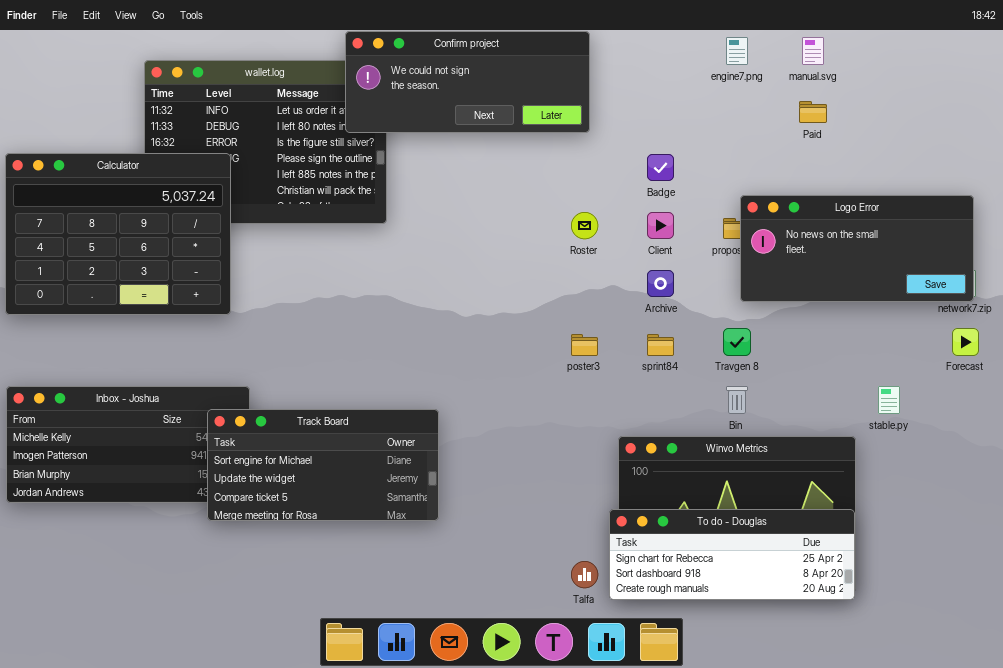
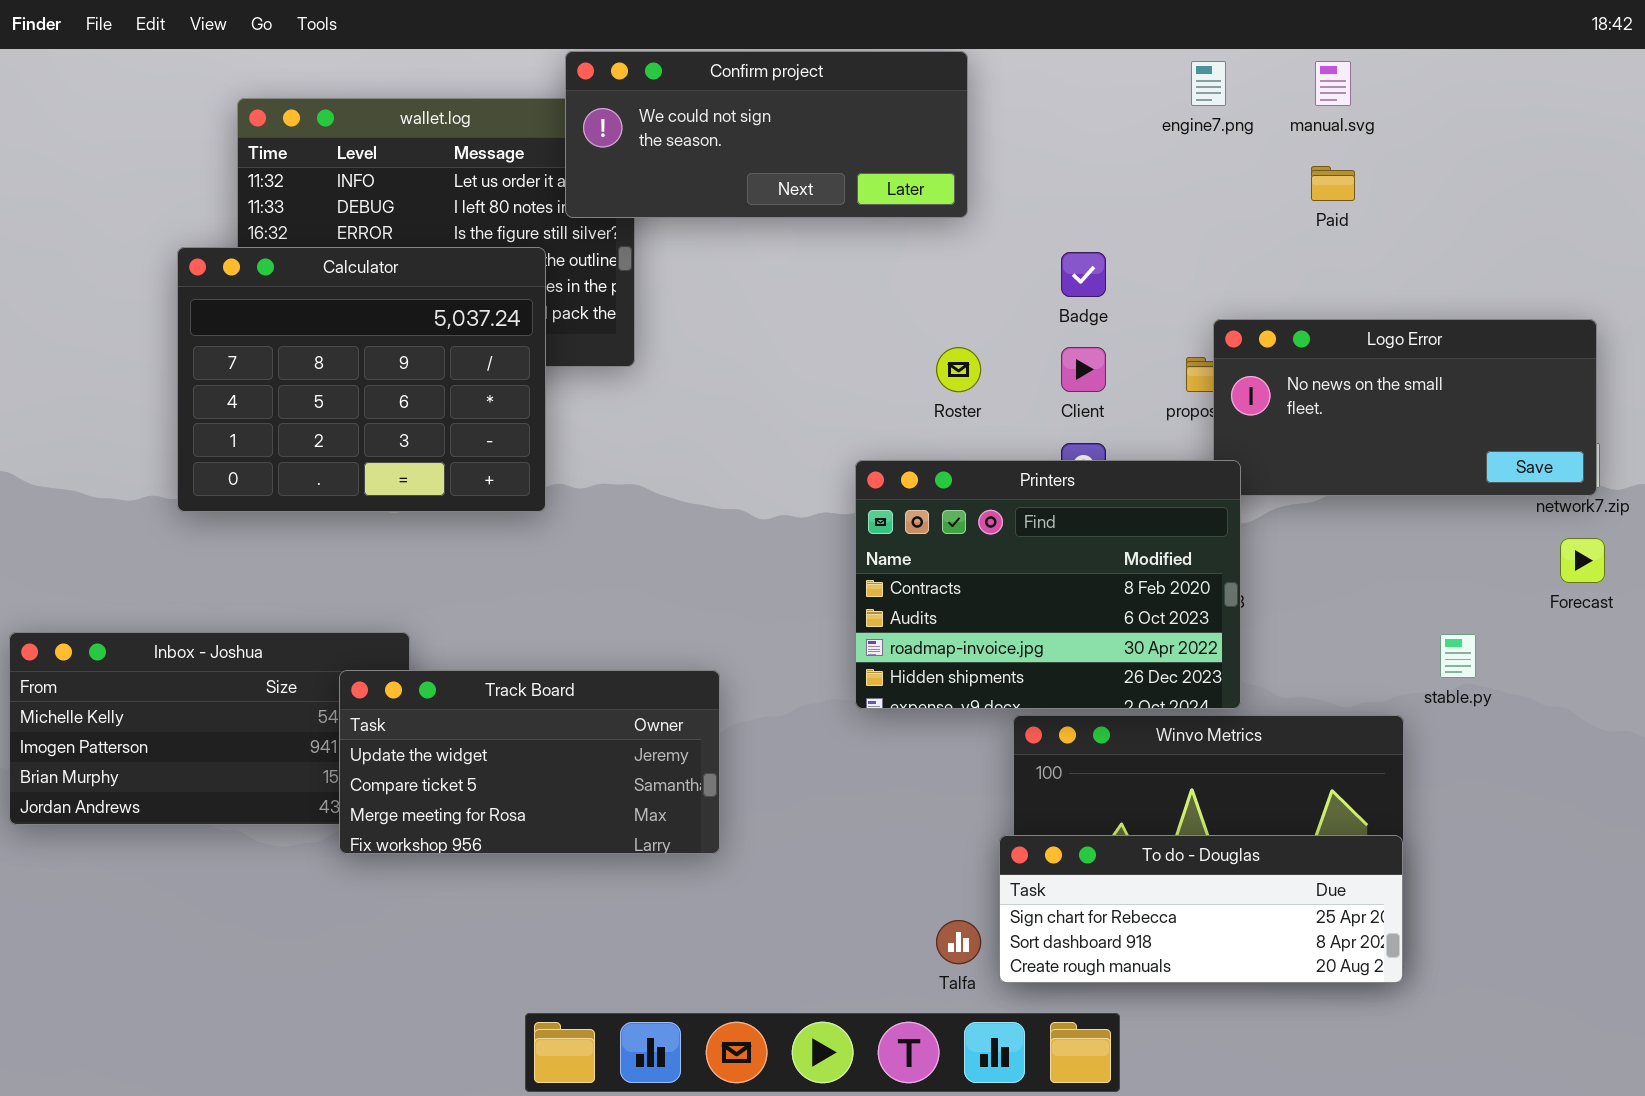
Calculator: [5,153,231,315] -> [177,247,546,512], moved
Printers: none -> [855,460,1241,709], opened
Track Board: [207,409,439,521] -> [339,670,720,854], scrolled down 1 row

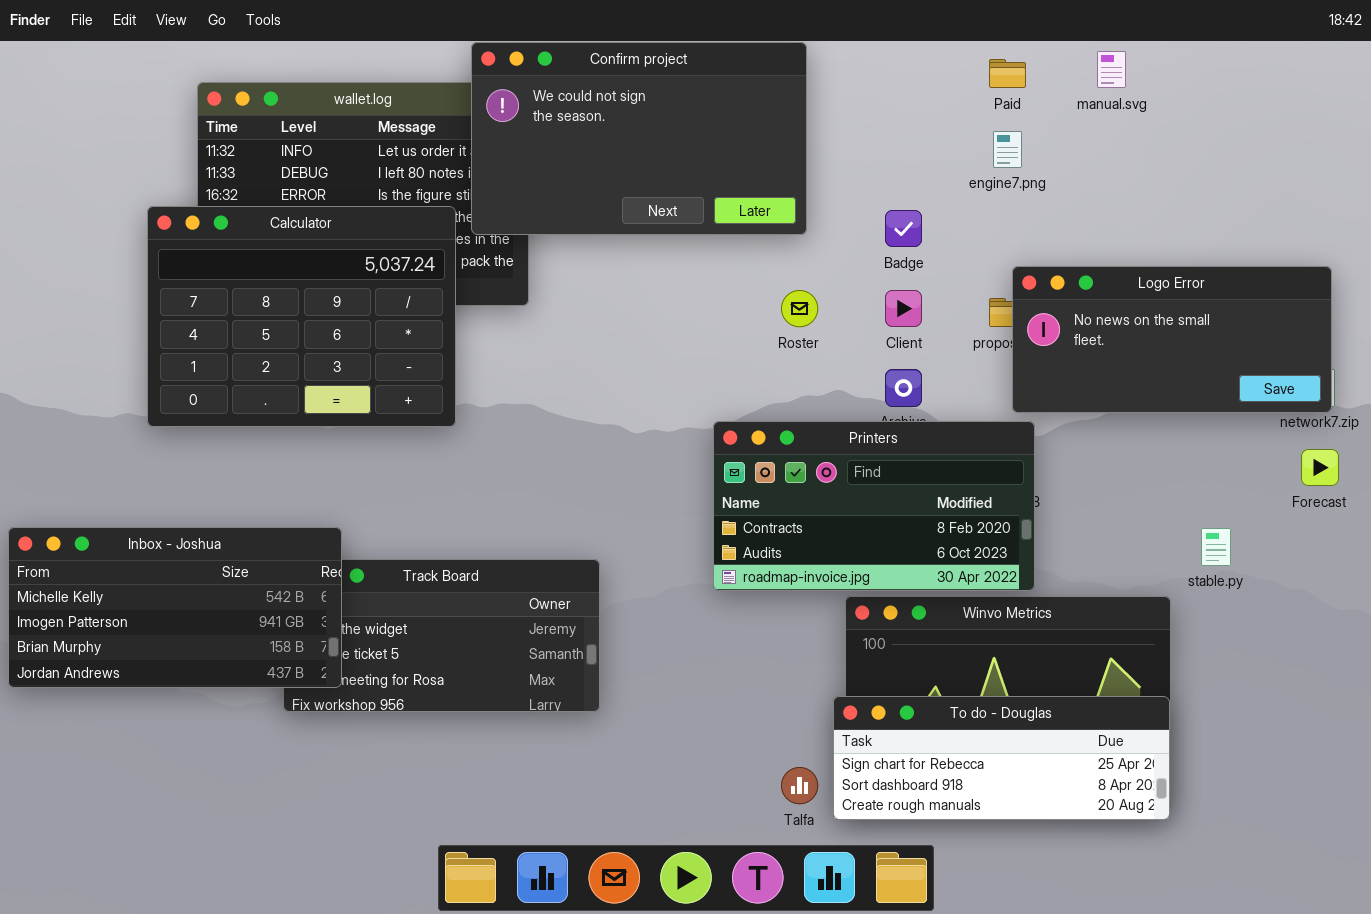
Confirm project: [565,51,968,218] -> [471,42,807,235], resized
engine7.png: [1191,61,1226,106] -> [993,131,1022,168], moved
Paid: [1311,166,1355,201] -> [989,59,1026,88], moved
Printers: [855,460,1241,709] -> [713,421,1035,591], resized
Inbox - Joshua: [9,632,410,825] -> [8,527,342,688], raised

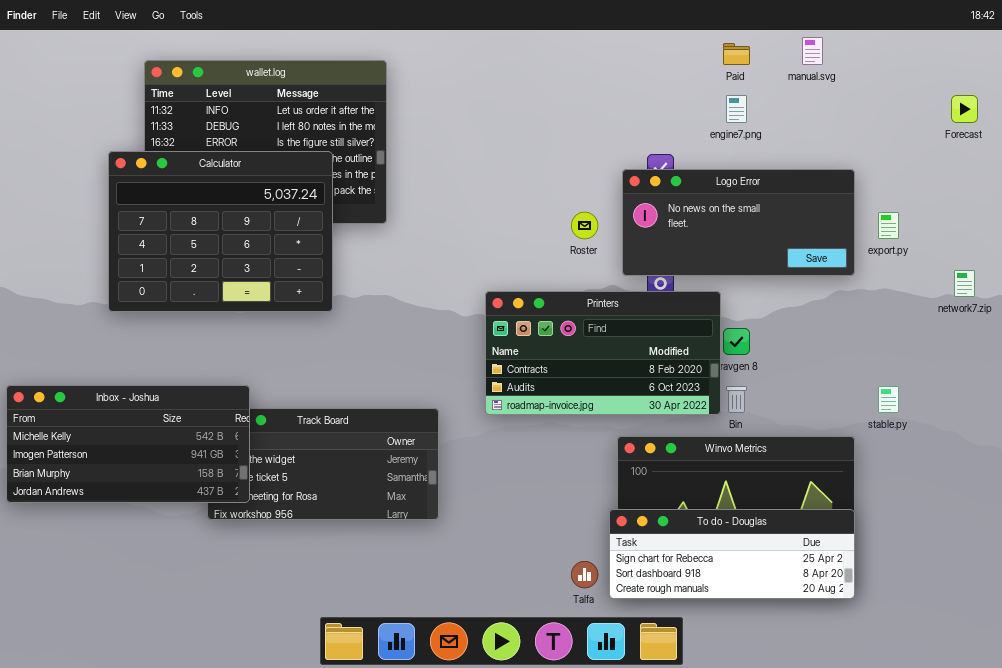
Confirm project: [471,42,807,235] -> none, closed
Logo Error: [1012,266,1332,413] -> [622,169,855,276], moved
Printers: [713,421,1035,591] -> [485,291,721,415], moved
Forecast: [1301,449,1339,486] -> [951,95,978,123], moved

